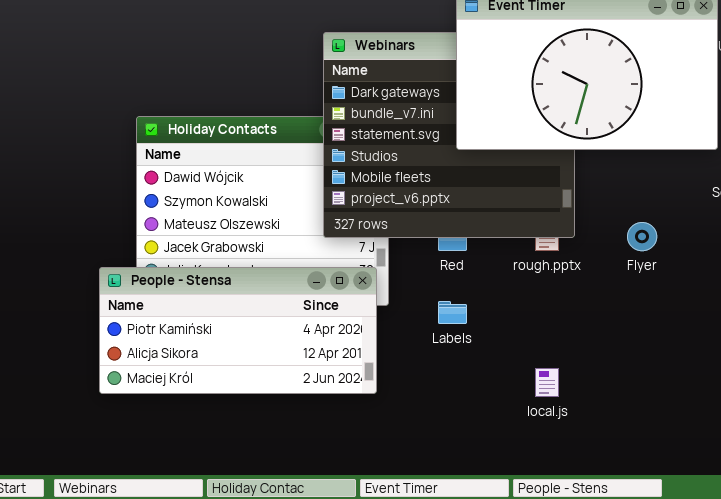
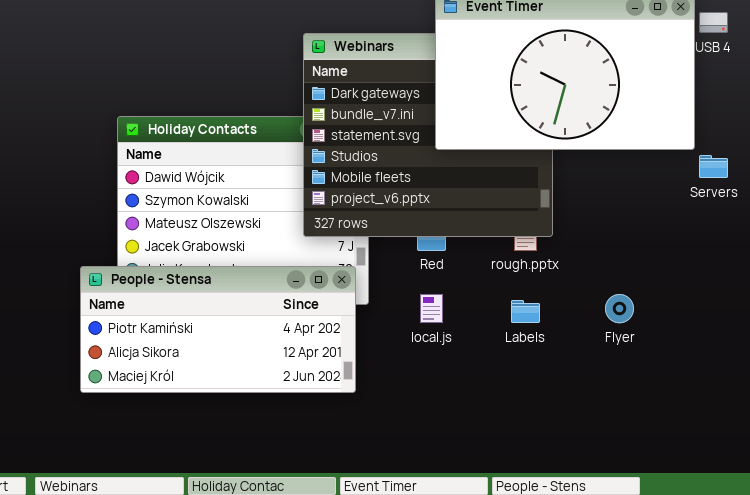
Flyer: [627,222,657,251] -> [605,294,634,323], moved
Labels: [438,301,467,324] -> [511,300,540,323], moved
local.js: [535,368,559,397] -> [420,294,443,323], moved

